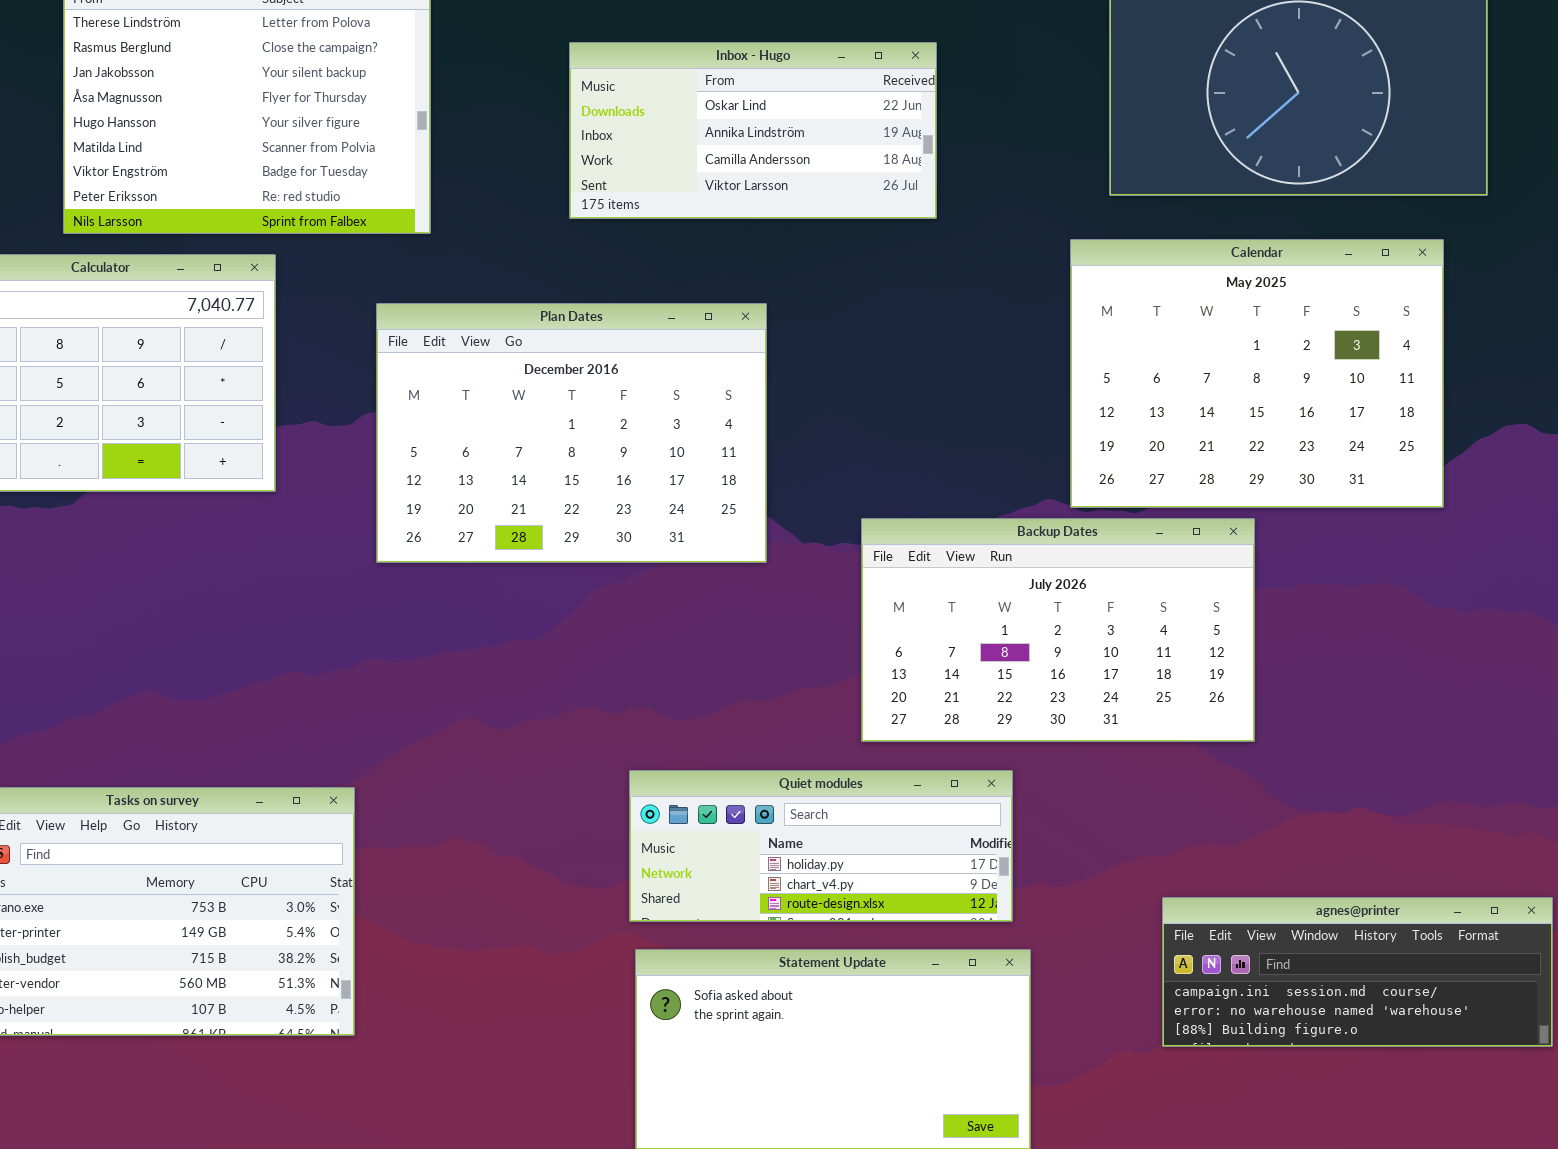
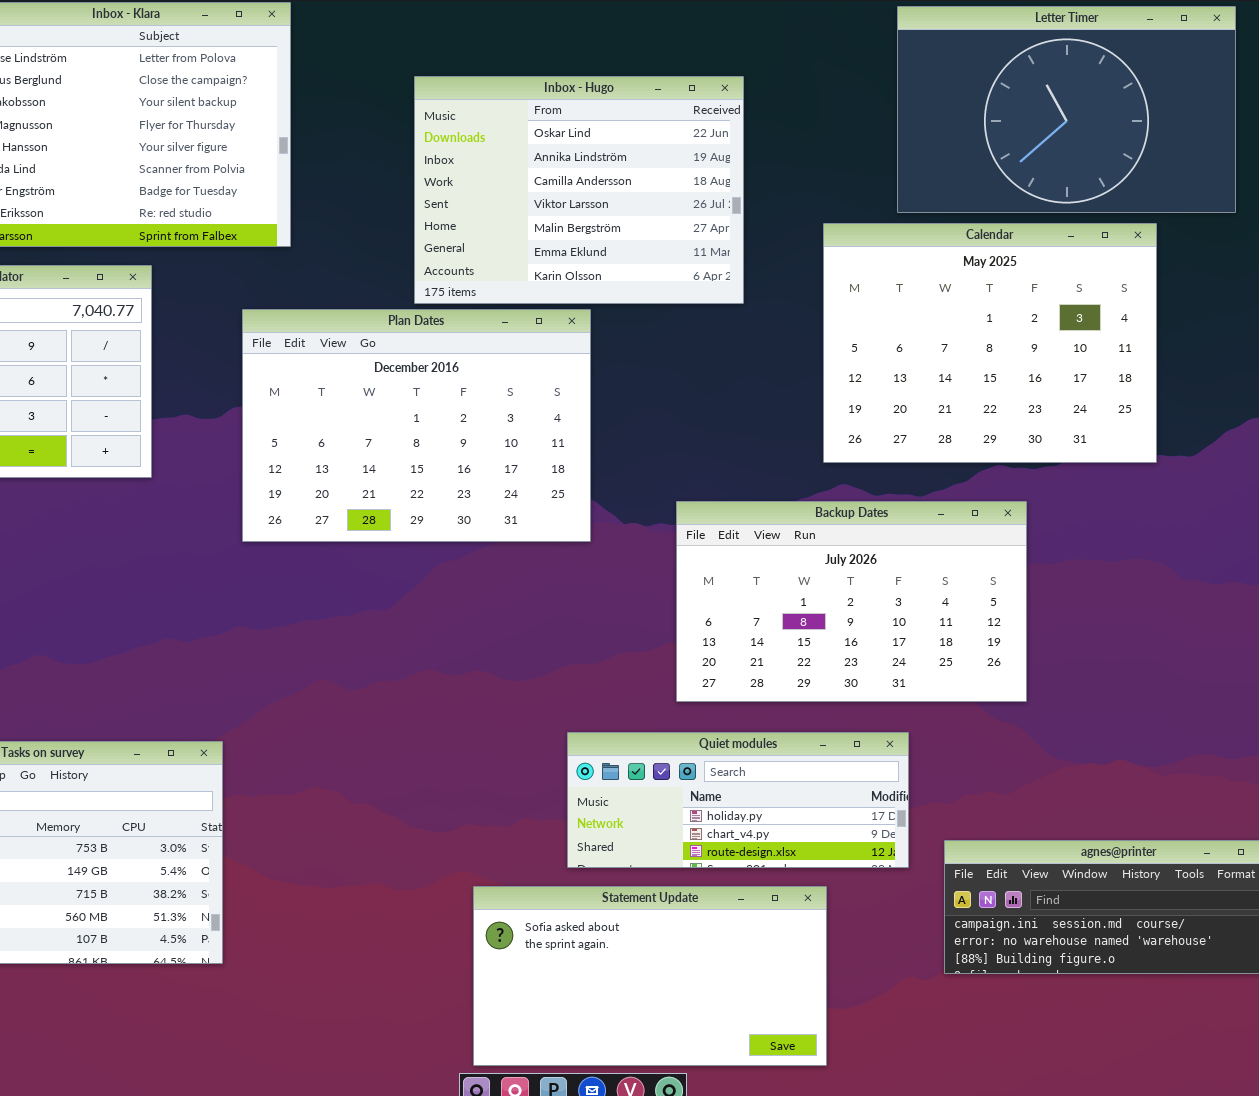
Inbox - Hugo: [569,42,937,219] -> [414,76,744,304], resized
Calendar: [1070,239,1444,508] -> [823,223,1157,463], moved
Quiet modules: [629,770,1013,922] -> [567,732,909,868], moved

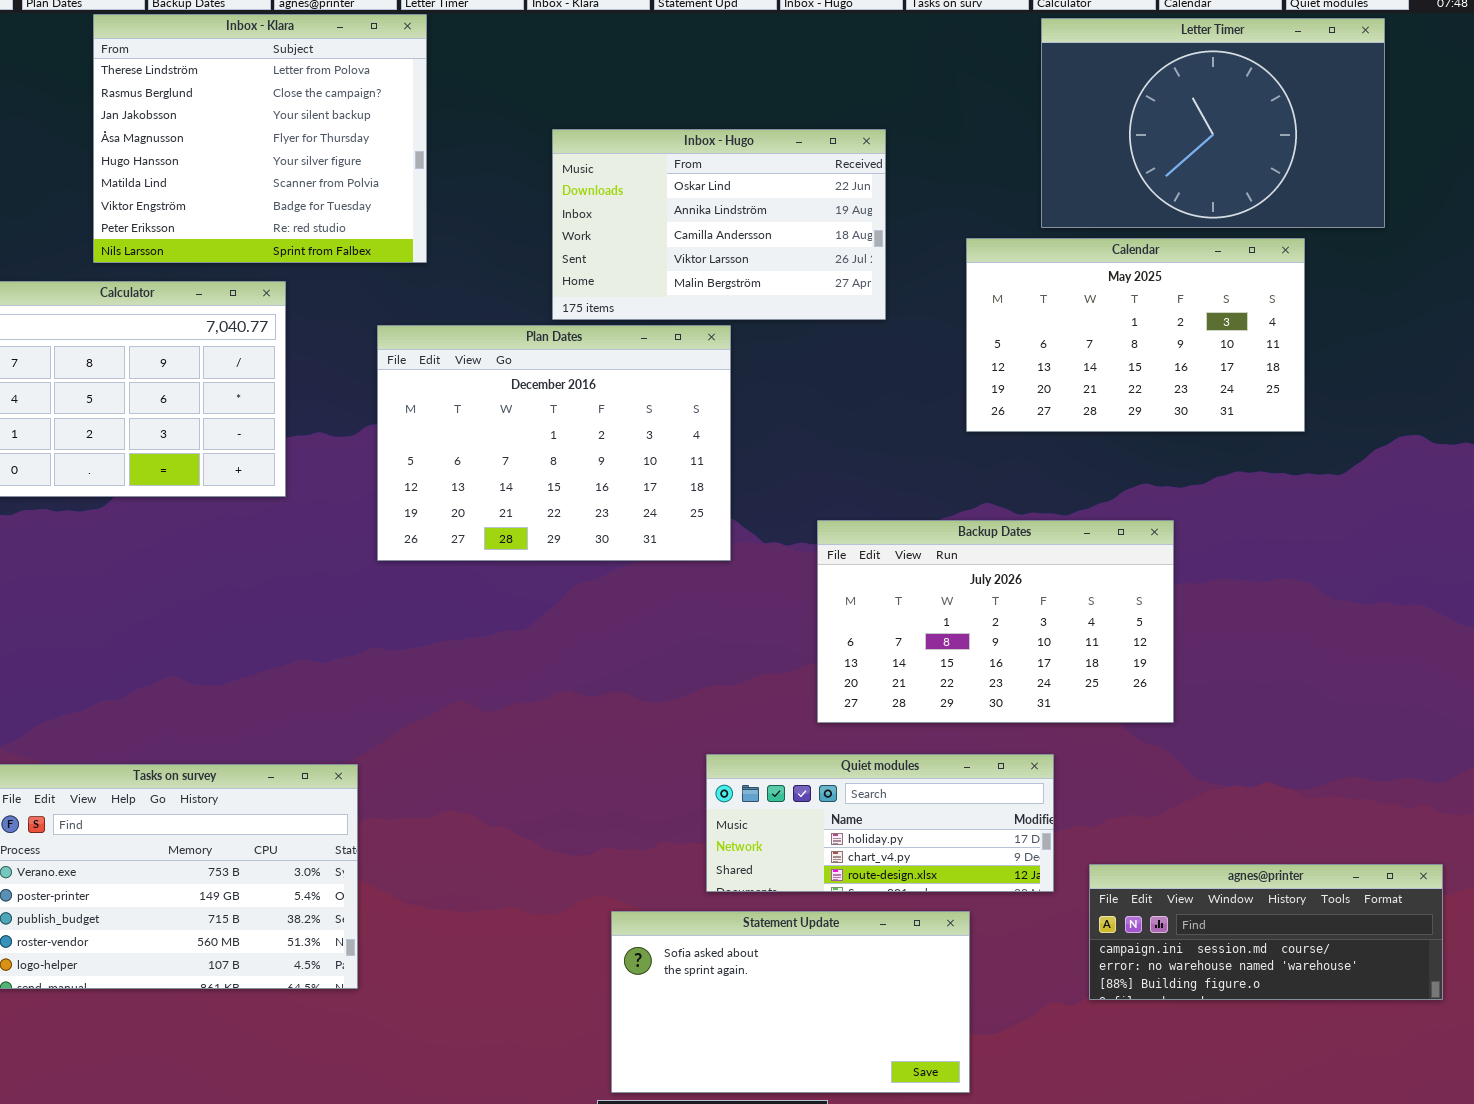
Inbox - Hugo: [414,76,744,304] -> [552,129,886,320], resized
Calendar: [823,223,1157,463] -> [966,238,1305,432], resized

